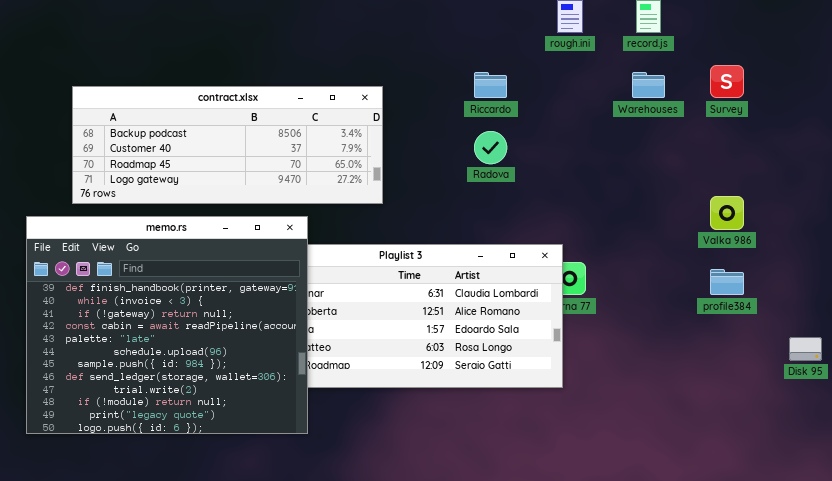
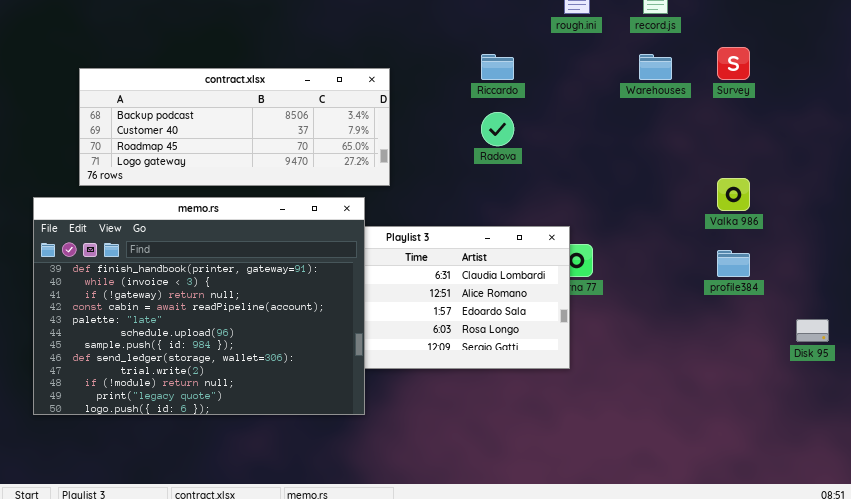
memo.rs: [26,216,308,434] -> [33,197,365,415], resized

